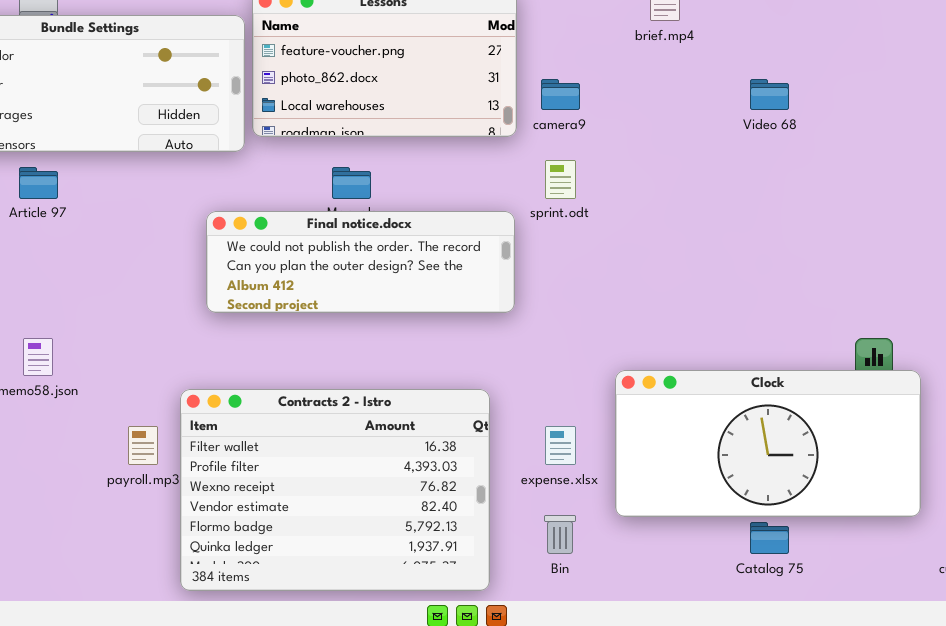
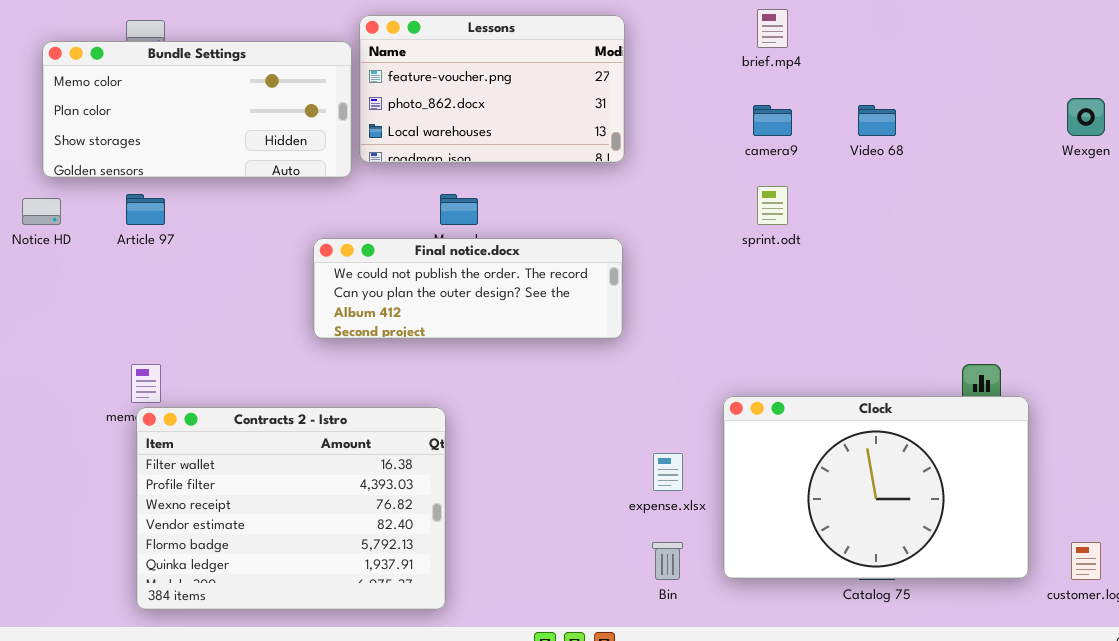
camera9: [541,79,580,110] -> [753,105,792,136], moved
sprint.odt: [545,160,576,199] -> [757,186,788,225], moved
Clock: [615,370,921,517] -> [723,396,1029,579], resized
Contracts 2 - Istro: [180,389,490,591] -> [136,407,446,610], moved

